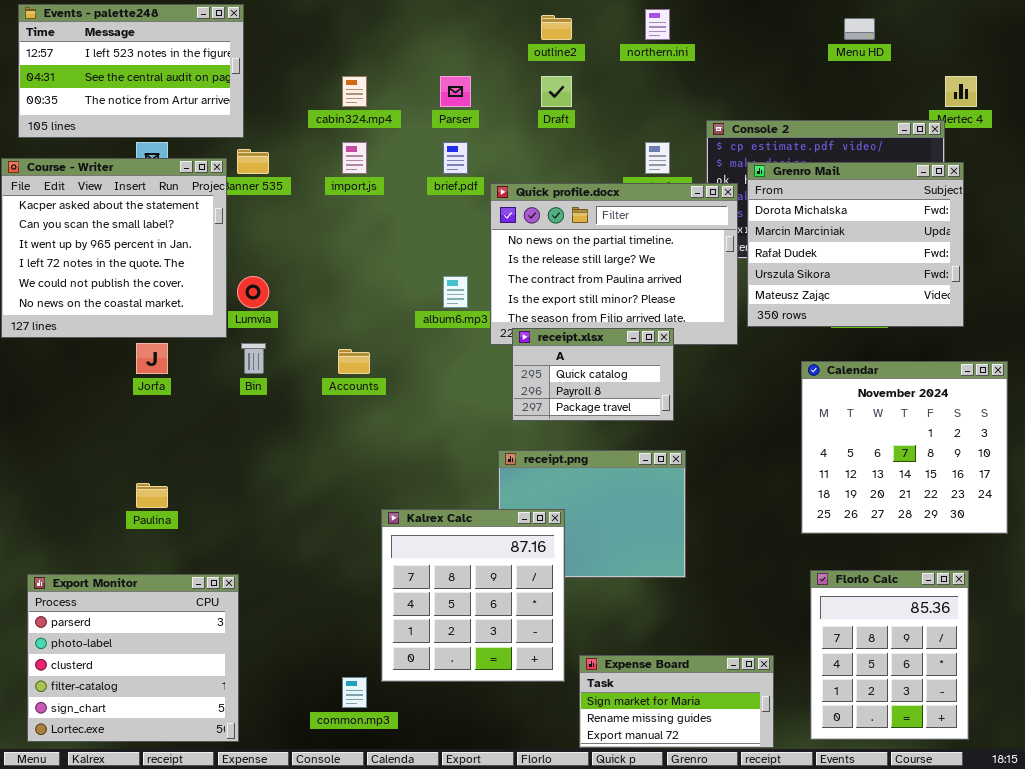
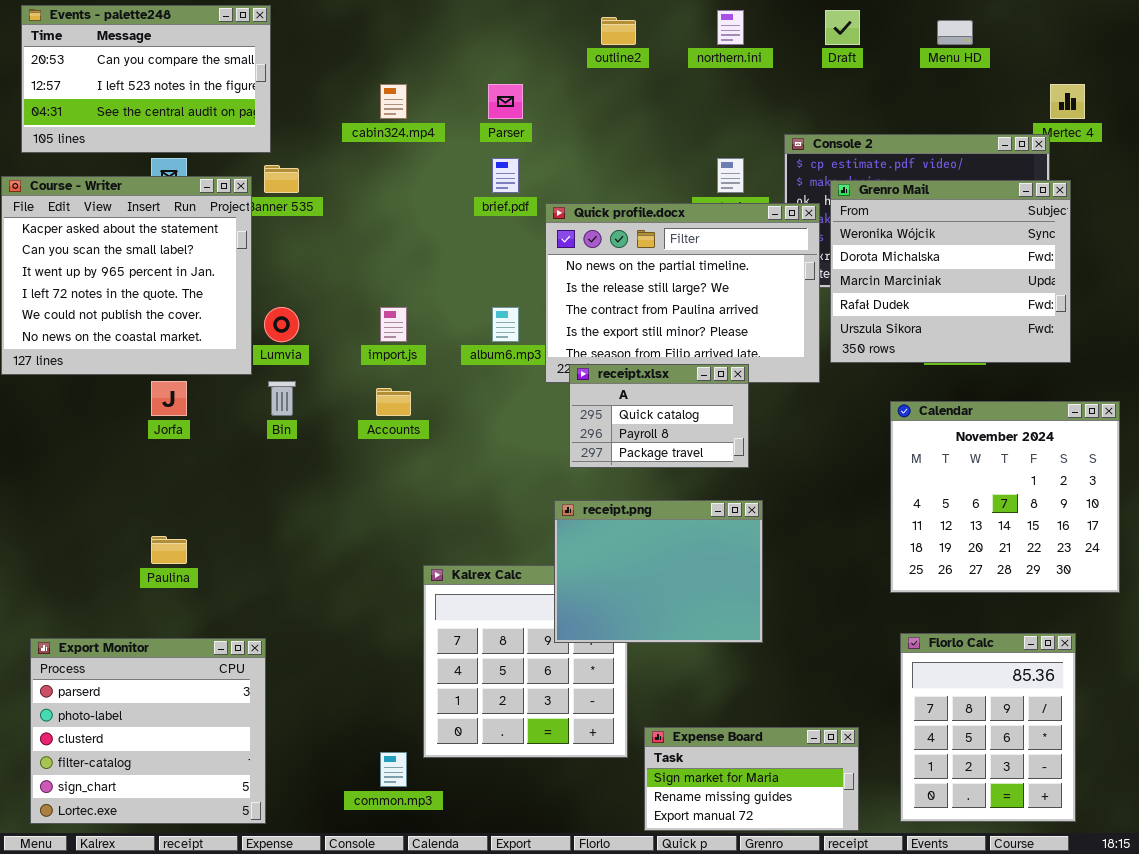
Events - palette248: [18,4,244,138] -> [21,5,271,153], scrolled up 1 row
Draft: [541,76,572,107] -> [825,10,860,45], moved
import.js: [342,142,367,174] -> [380,307,407,342], moved
Grenro Mail: [747,162,964,327] -> [830,180,1071,363], scrolled up 1 row
receipt.png: [498,450,686,578] -> [554,500,763,643], raised

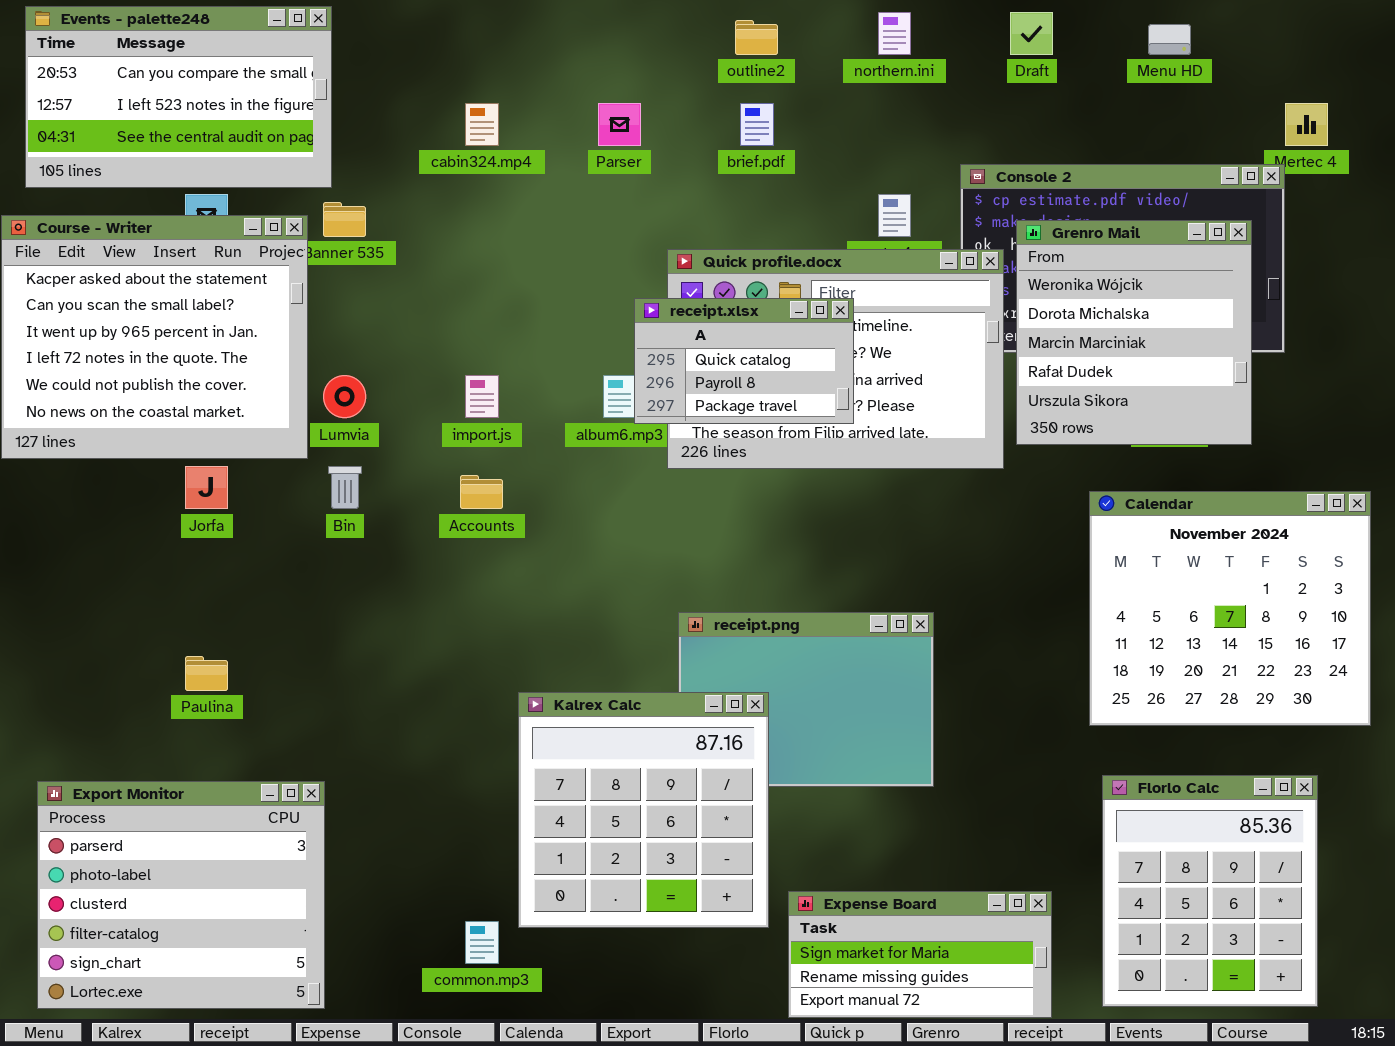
brief.pdf: [492,158,519,193] -> [740,103,774,146], moved
Grenro Mail: [830,180,1071,363] -> [1016,220,1252,445], resized
receipt.xlsx: [569,364,749,468] -> [634,298,854,424], moved
Kalrex Calc: [423,565,628,758] -> [518,692,769,928], raised

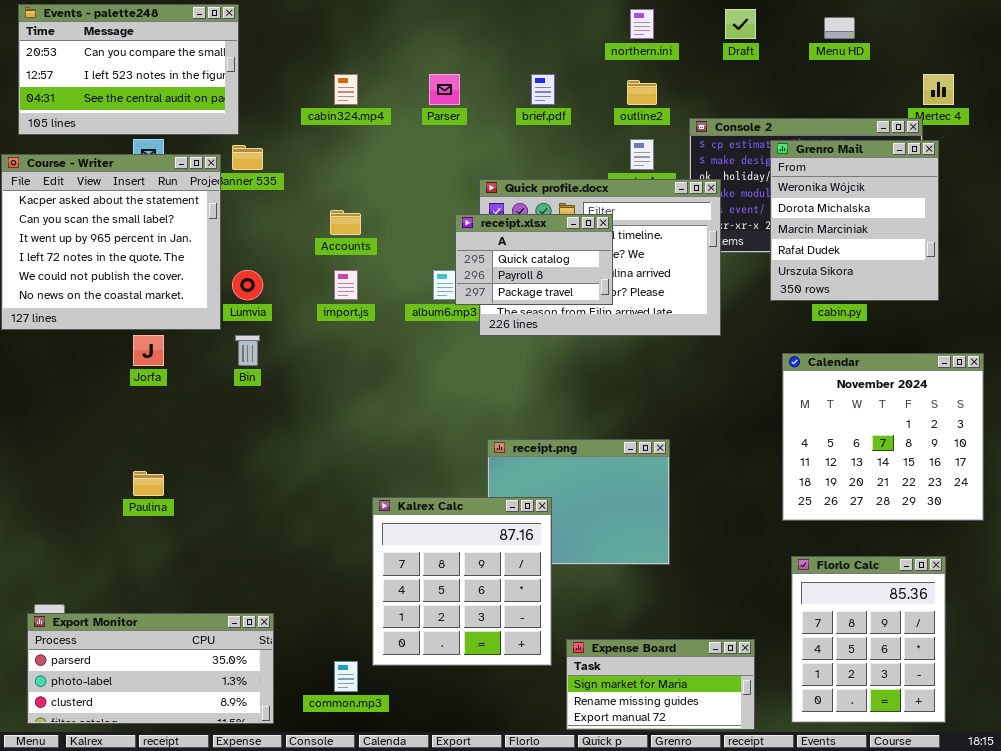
outline2: [735,20,778,55] -> [627,80,657,105], moved
Grenro Mail: [1016,220,1252,445] -> [770,140,939,301], moved
Accounts: [460,475,503,509] -> [330,210,361,235], moved
Export Monitor: [37,781,325,1009] -> [27,613,274,724], resized

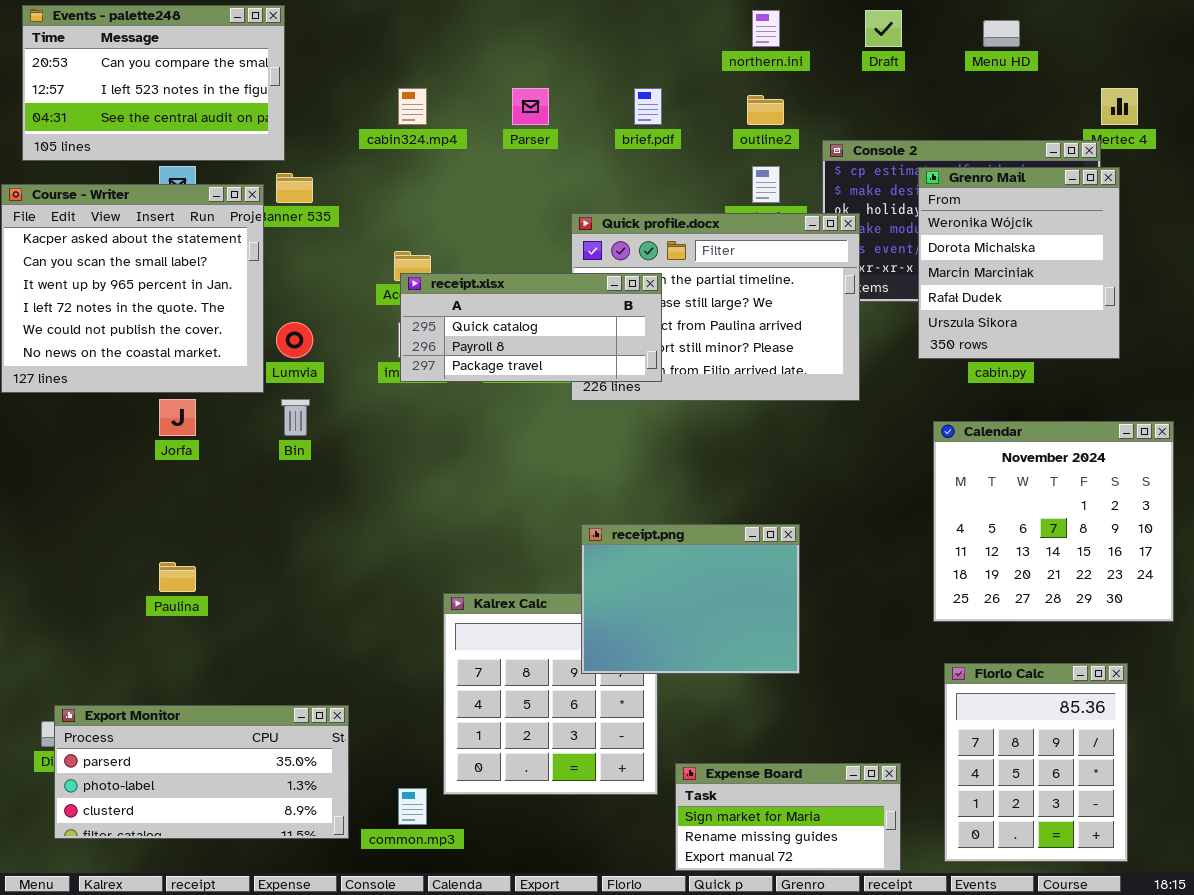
receipt.xlsx: [455,214,613,305] -> [400,273,662,382], moved, resized
receipt.png: [487,439,670,565] -> [581,524,800,674], raised
Export Monitor: [27,613,274,724] -> [54,705,349,839], moved

